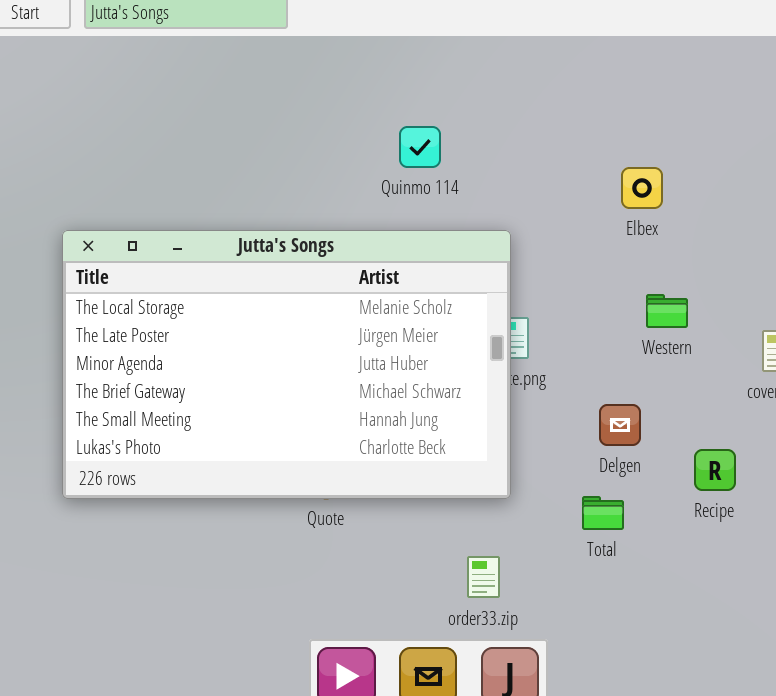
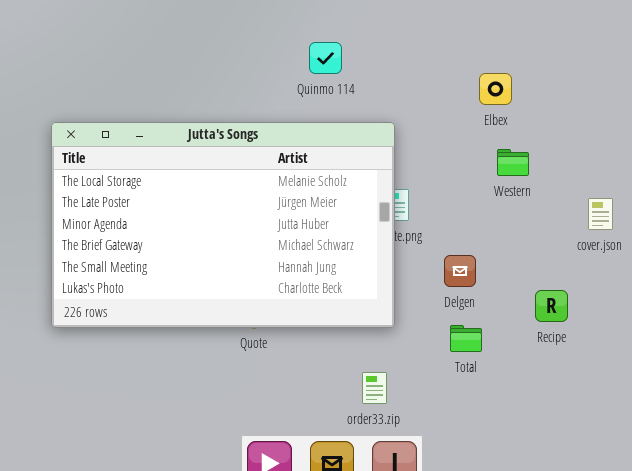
Western: [646,294,688,328] -> [497,149,529,176], moved
Delgen: [599,404,641,446] -> [444,255,476,287], moved

